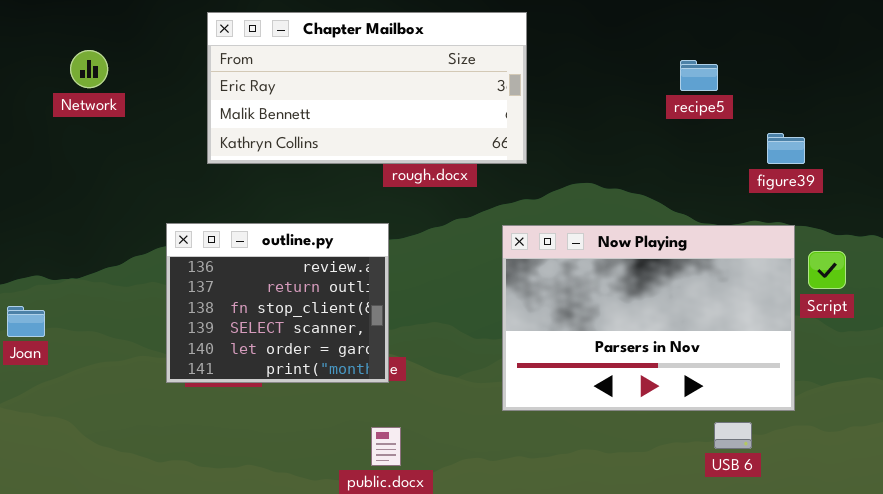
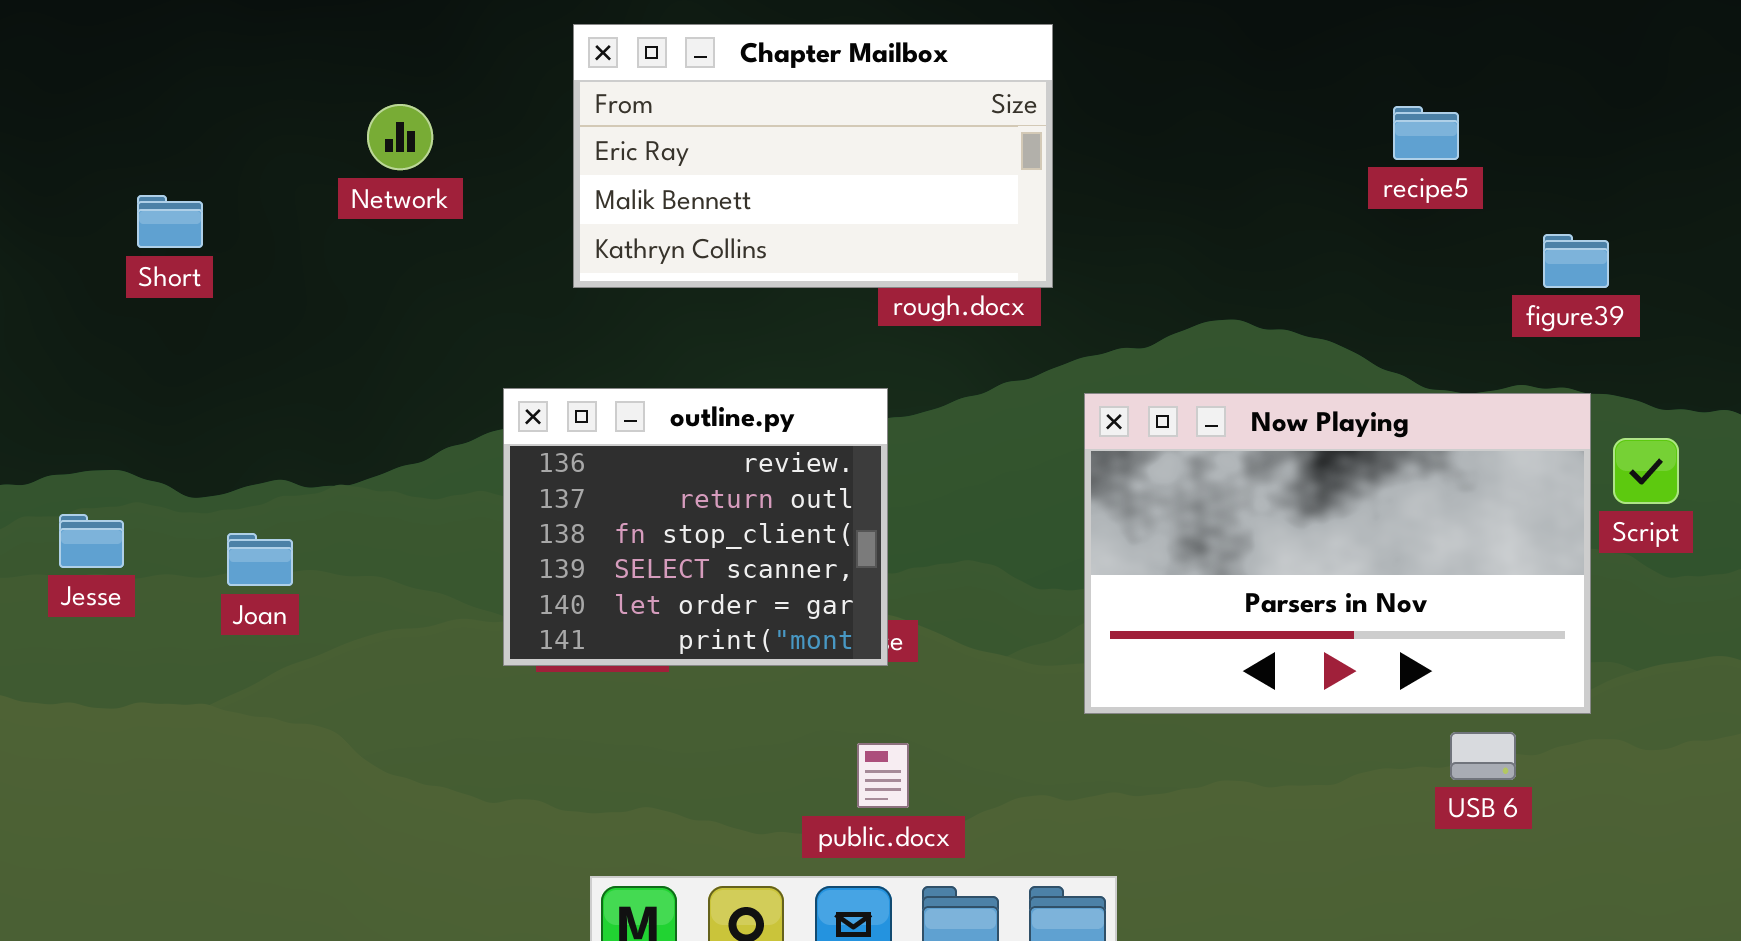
Chapter Mailbox: [207,12,527,164] -> [573,24,1053,288], resized
Network: [70,50,108,88] -> [367,104,433,170], moved

